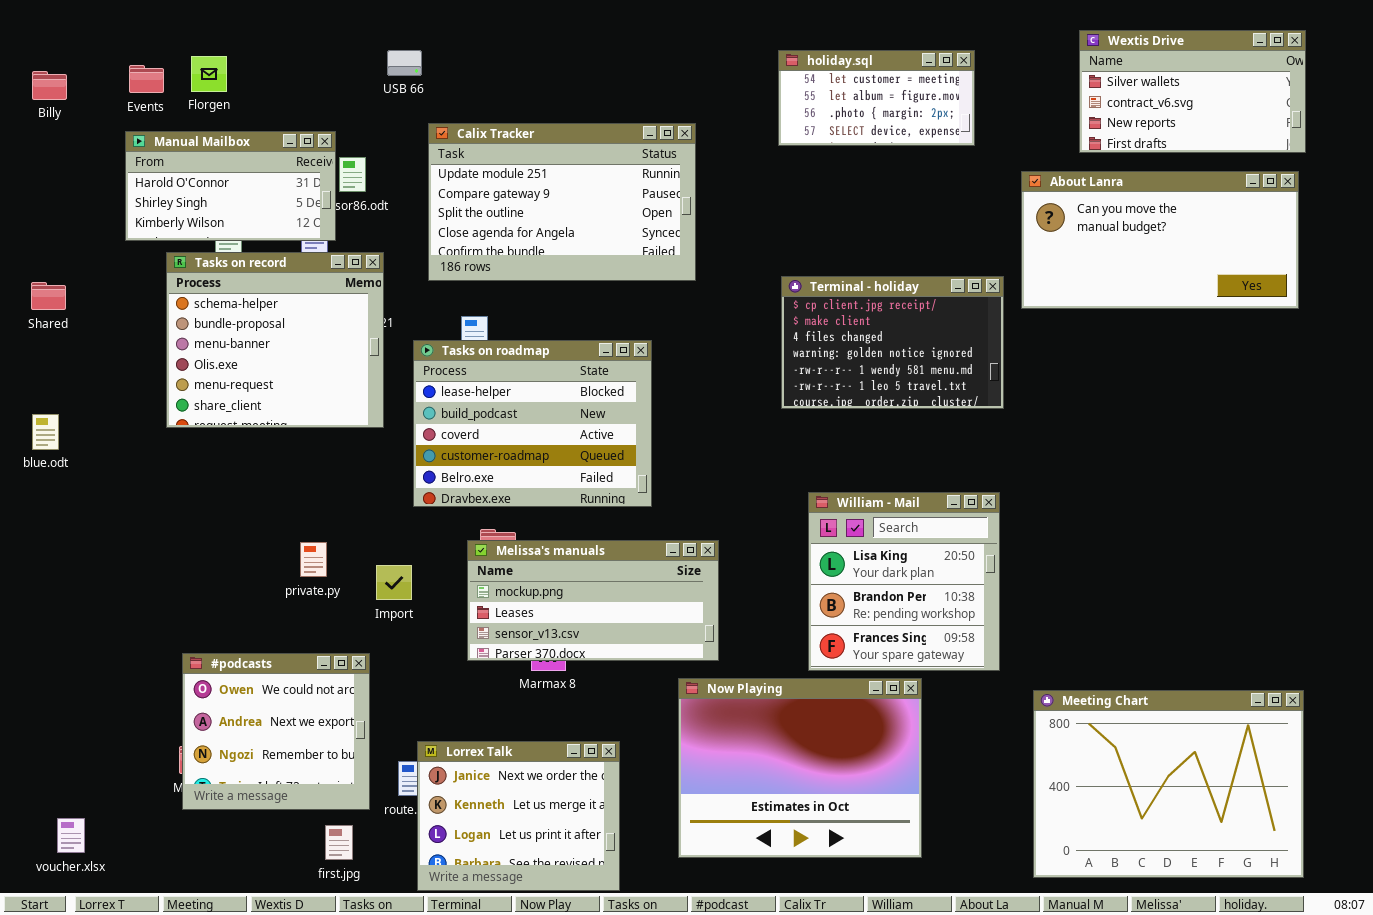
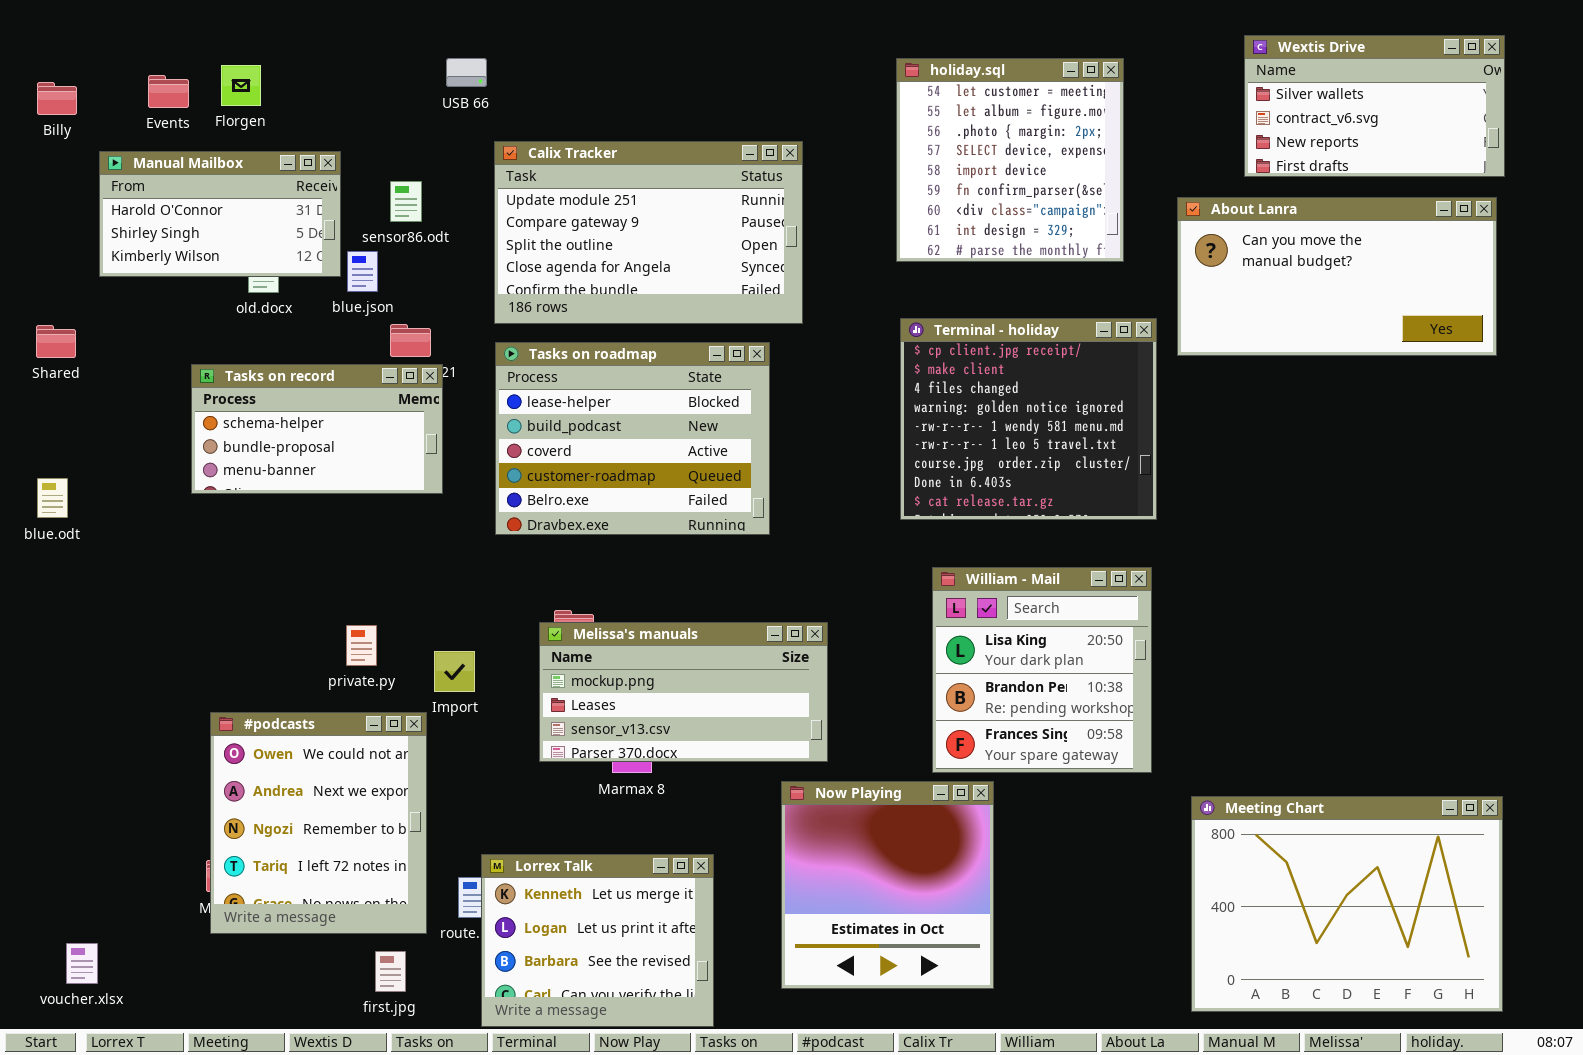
holiday.sql: [778,50,975,146] -> [896,58,1124,262], resized
Manual Mailbox: [125,131,336,241] -> [99,151,341,277], moved
Tasks on record: [166,252,384,428] -> [191,364,443,494], resized
Terminal - holiday: [781,276,1004,409] -> [900,318,1157,520], resized
Tasks on roadmap: [413,340,652,507] -> [495,342,770,535], moved
#podcasts: [182,653,370,810] -> [210,712,427,934], resized
Now Playing: [678,678,922,858] -> [781,781,994,989], resized
Lorrex Talk: [417,741,620,891] -> [481,854,714,1027], scrolled down 1 row

